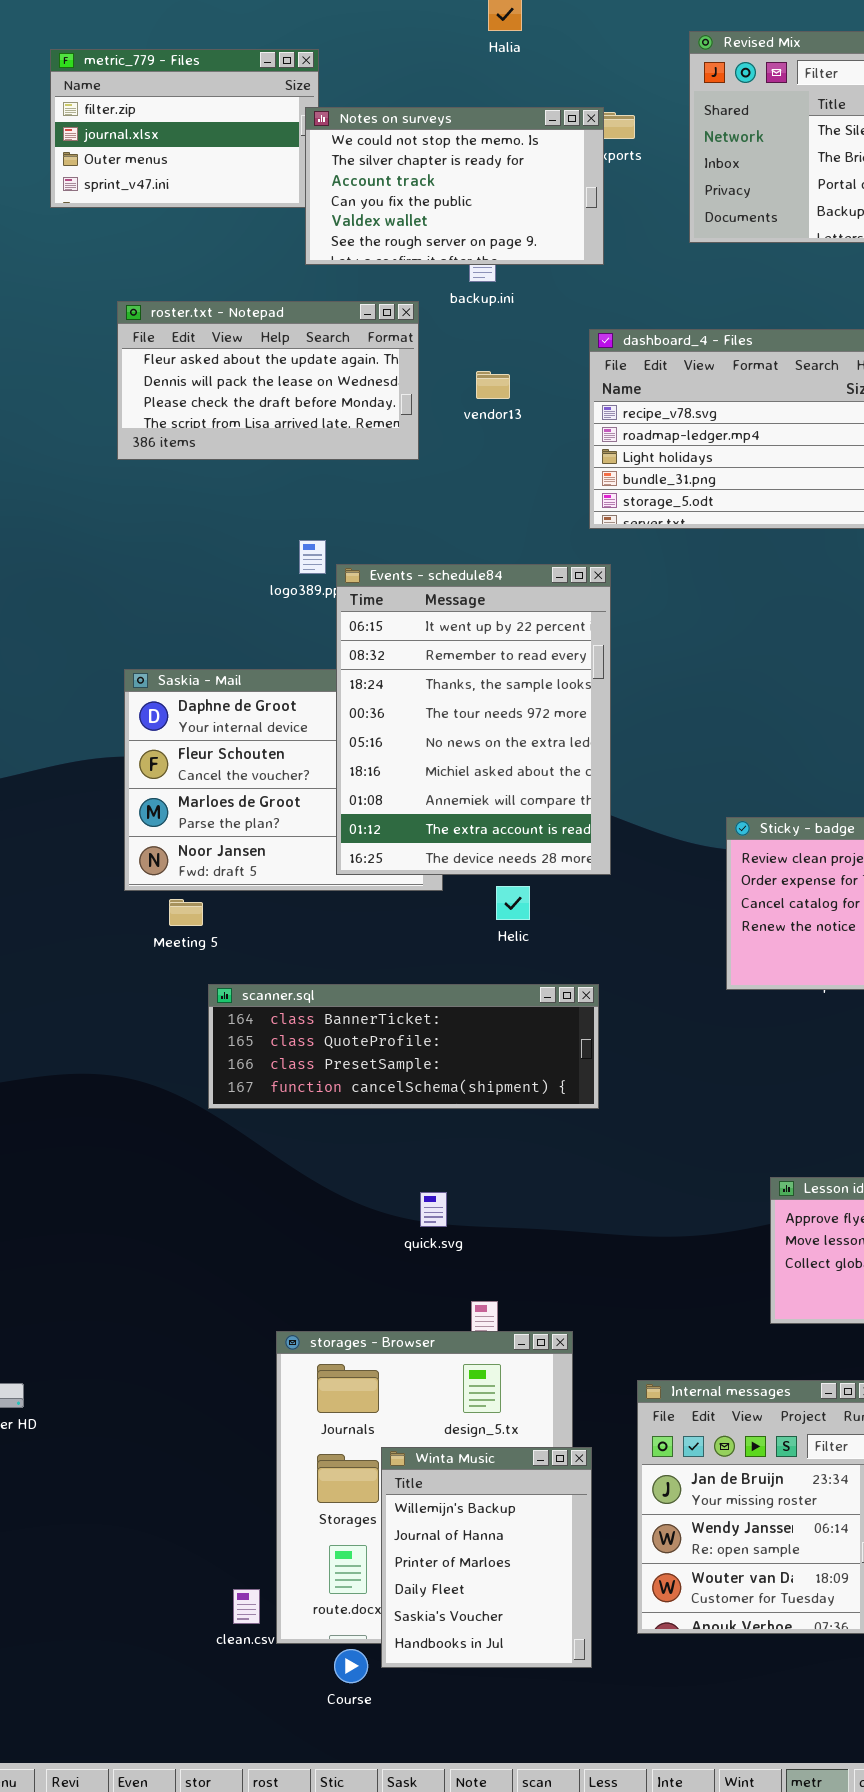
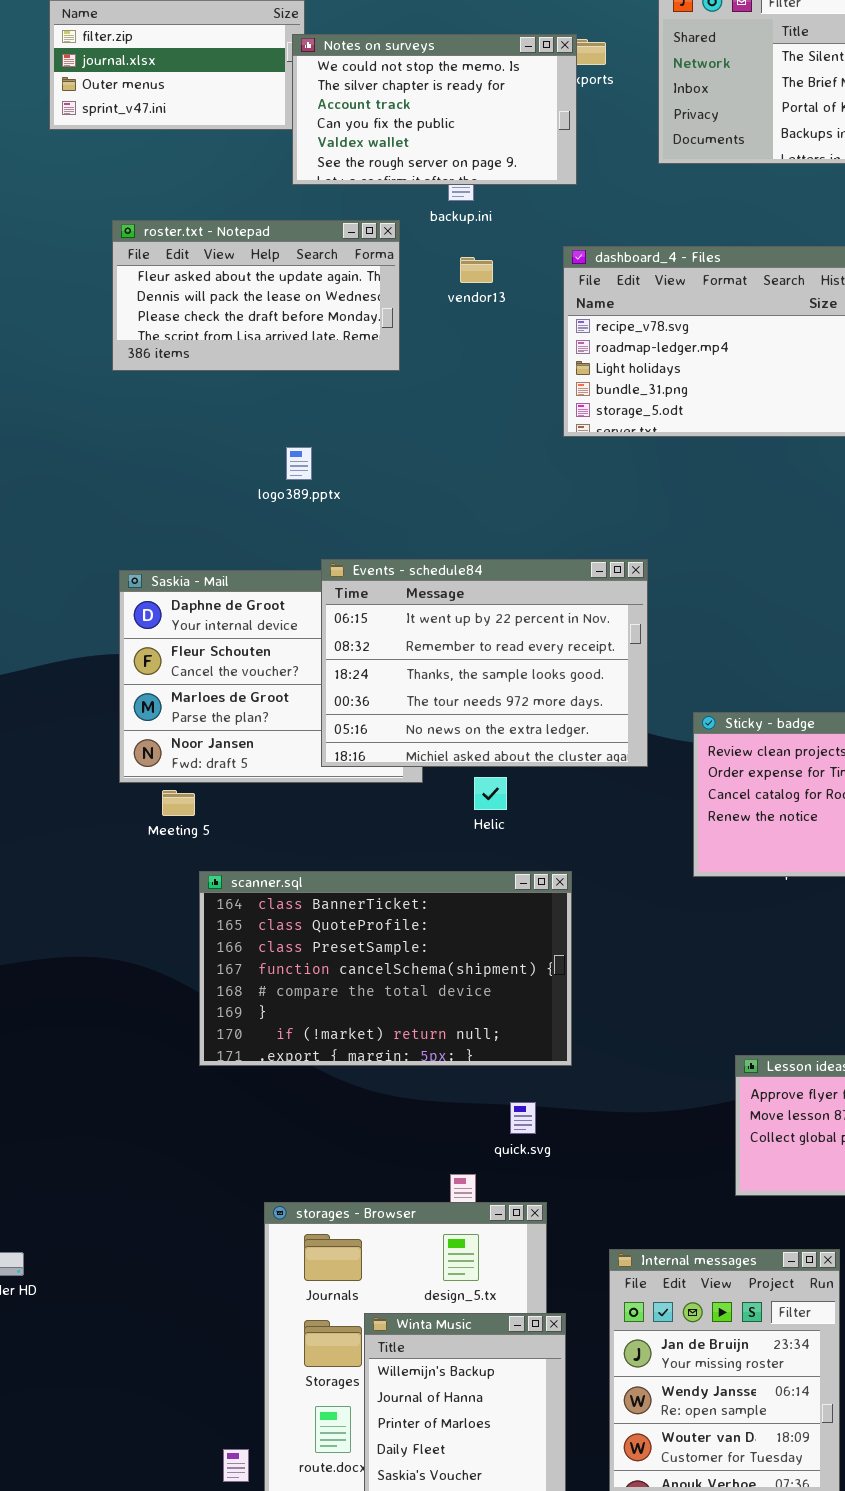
vendor13: [476,371,510,399] -> [460,257,493,283], moved
Events - schedule84: [336,564,611,875] -> [321,559,648,767], resized
scanner.sql: [208,984,599,1109] -> [199,871,572,1066], resized
quick.svg: [420,1192,447,1227] -> [510,1102,536,1134], moved

